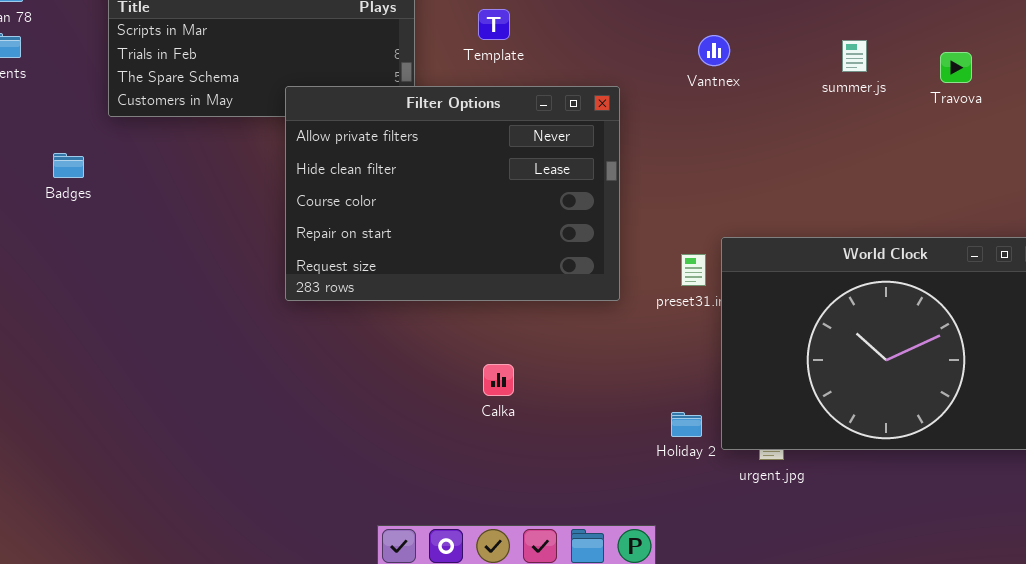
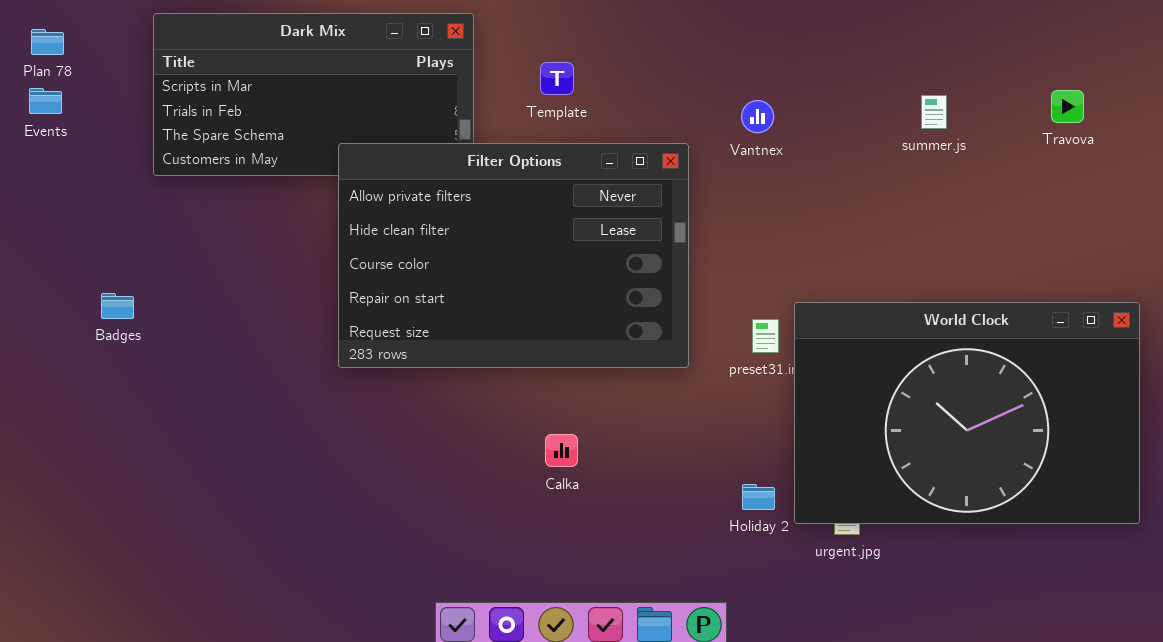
Vantnex: [698,35,730,66] -> [741,100,774,133], moved
Travova: [940,52,972,83] -> [1051,90,1084,123], moved
Badges: [53,153,84,178] -> [101,293,134,319], moved

